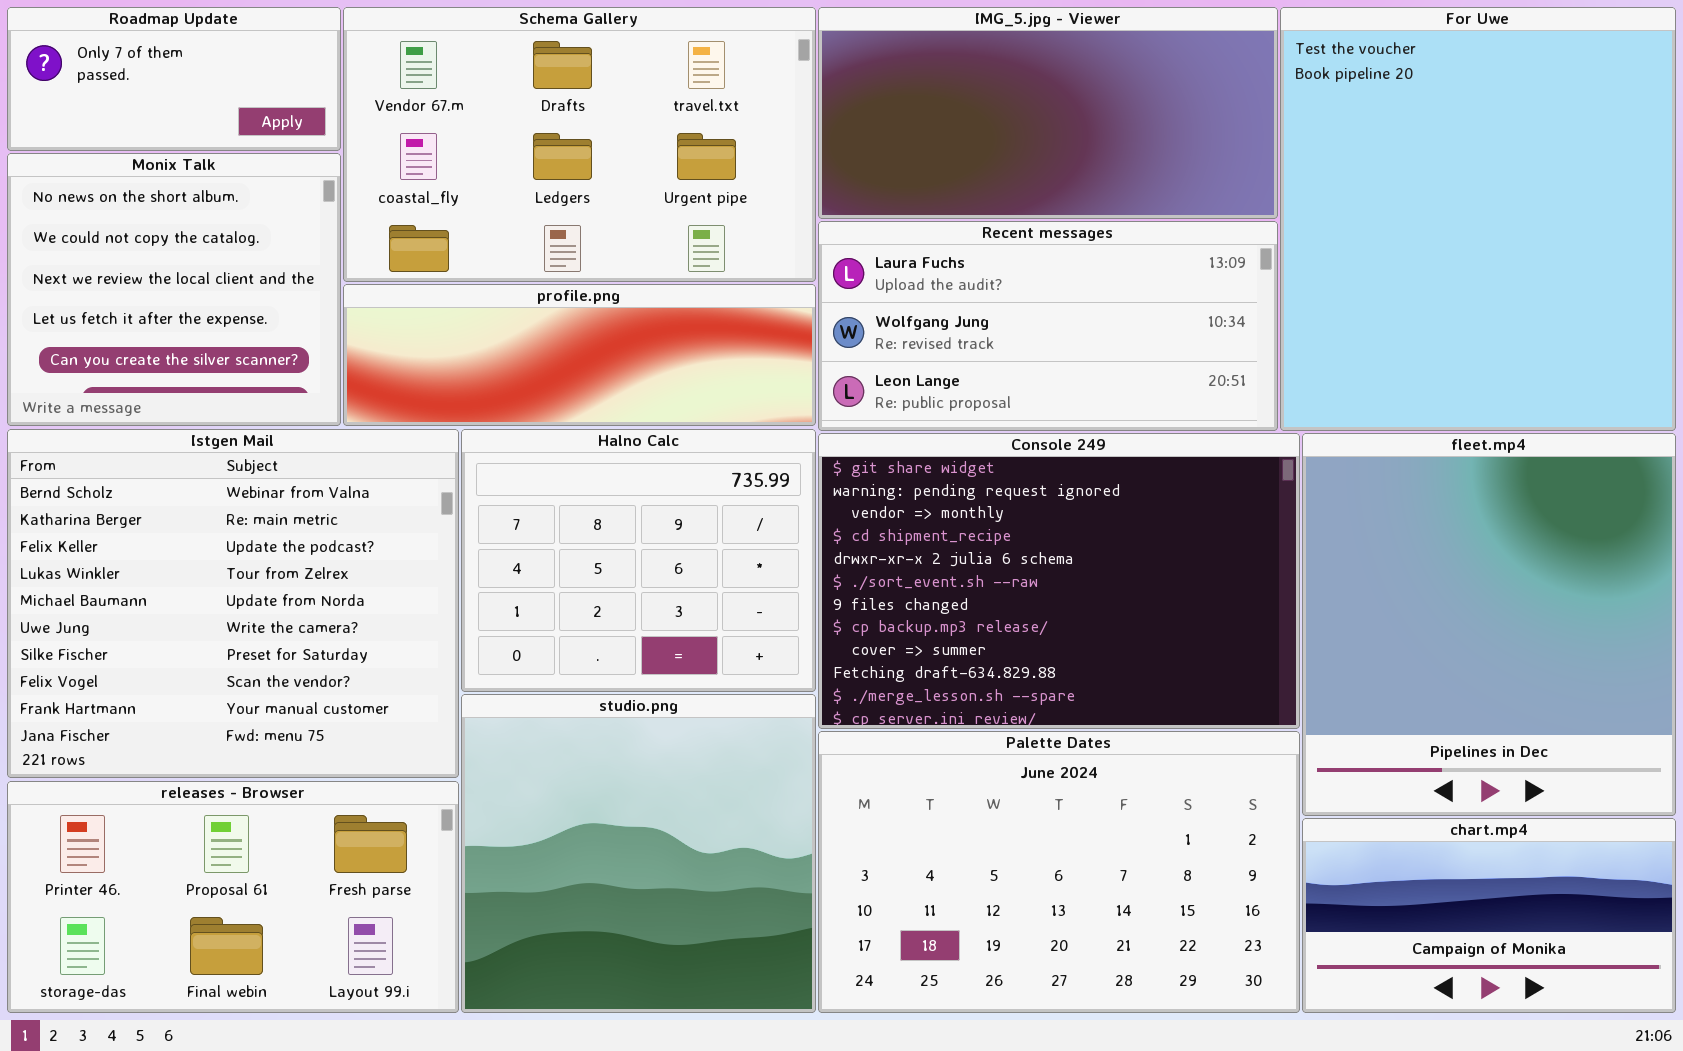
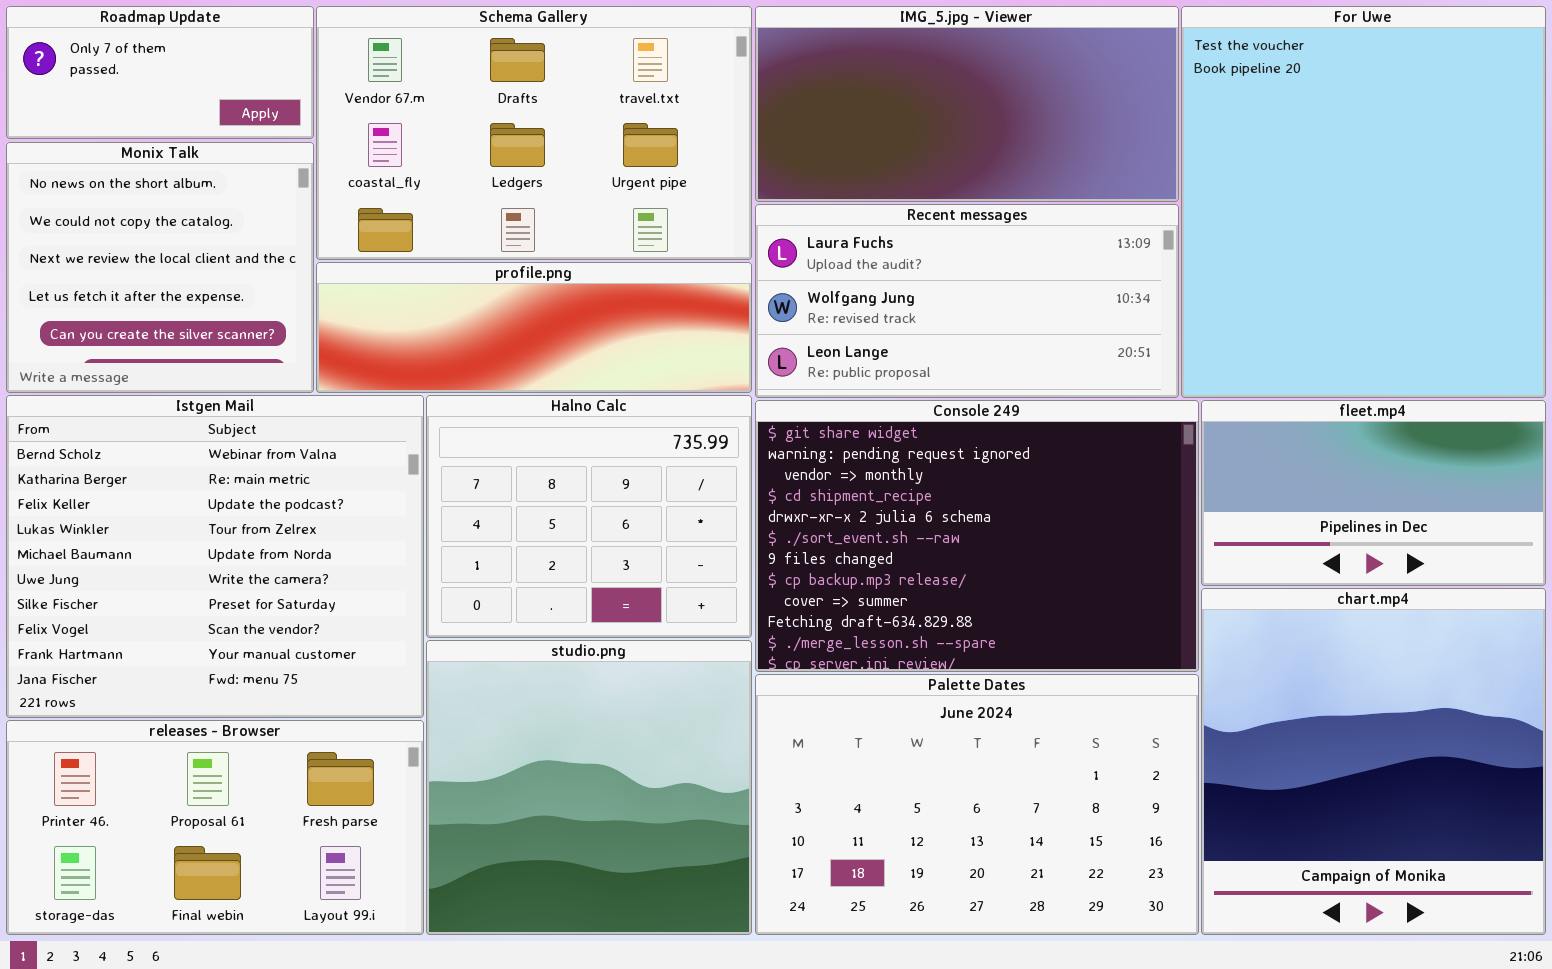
fleet.mp4: [1302,433,1676,816] -> [1201,400,1546,586], resized
chart.mp4: [1302,818,1676,1013] -> [1201,588,1546,935], resized

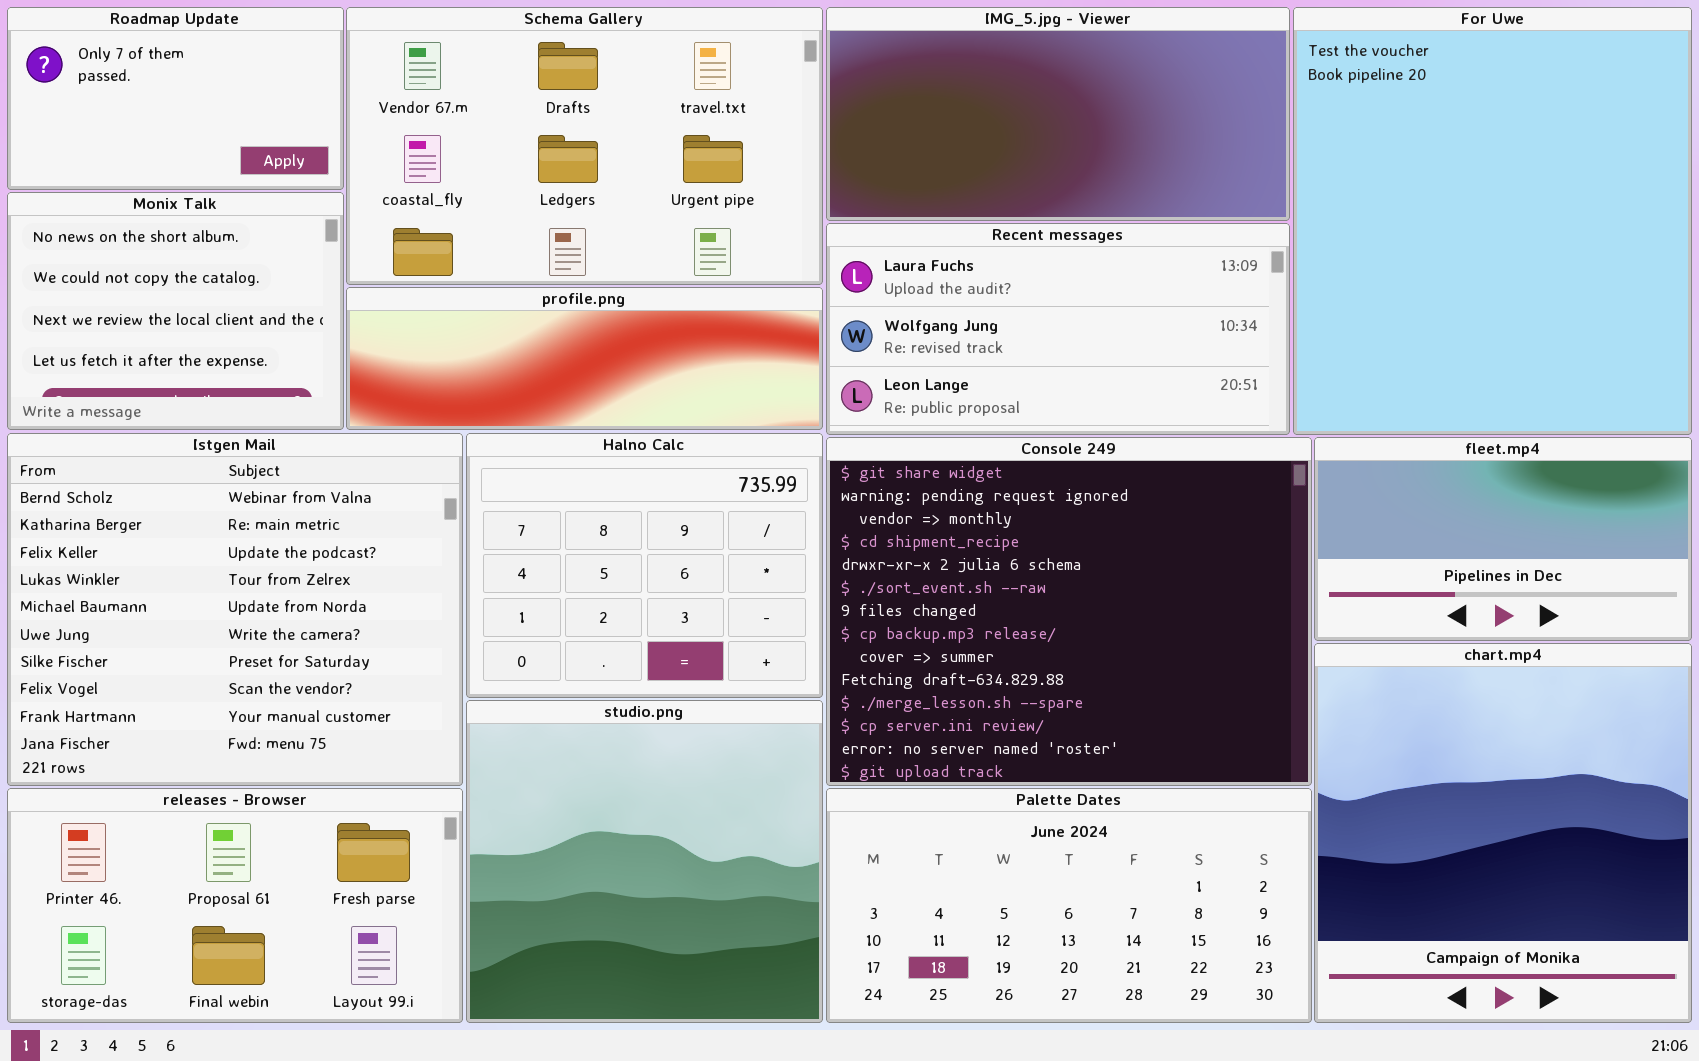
Roadmap Update: [6,6,314,139] -> [7,7,344,190], resized
Monix Talk: [6,142,314,393] -> [7,192,344,430], resized
Console 249: [755,400,1199,672] -> [826,437,1312,786], resized
Palette Dates: [755,674,1199,935] -> [826,788,1312,1023], resized

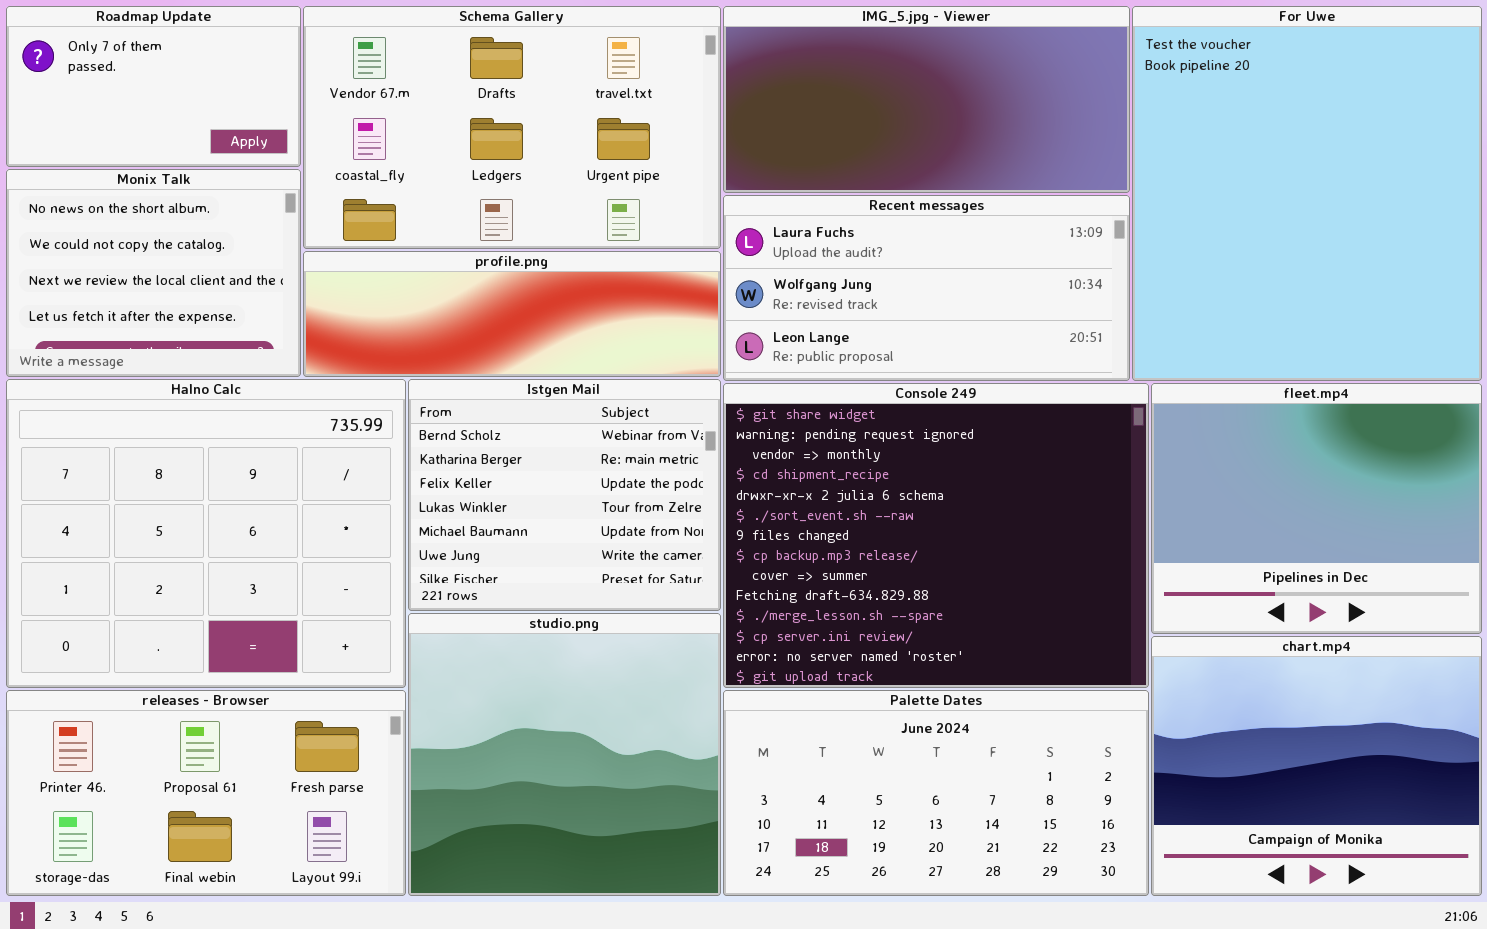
Istgen Mail: [7,433,463,786] -> [408,379,721,611], moved, resized
Halno Calc: [466,433,823,698] -> [6,379,406,688], moved, resized
fleet.mp4: [1314,437,1692,641] -> [1151,383,1482,634], resized
chart.mp4: [1314,643,1692,1023] -> [1151,636,1482,896], resized

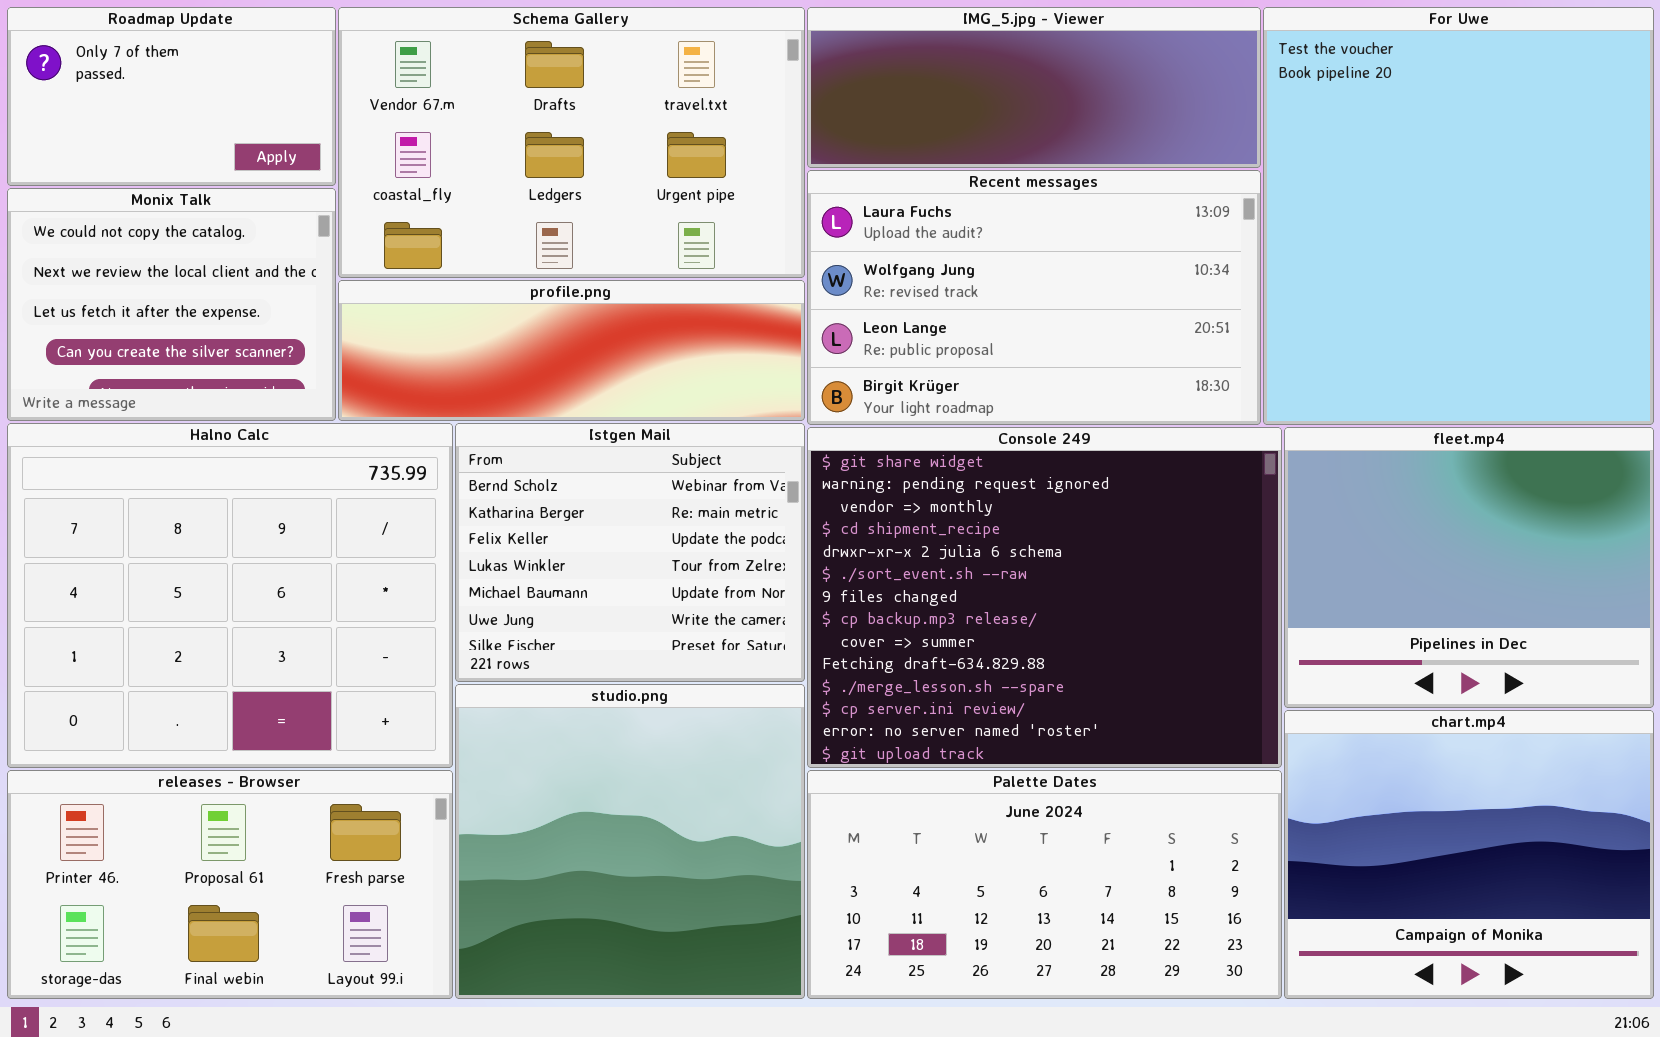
IMG_5.jpg - Viewer: [723,6,1130,193] -> [807,7,1261,168], resized
Monix Talk: [6,169,301,377] -> [7,188,336,421], scrolled down 1 row
Recent messages: [723,195,1130,381] -> [807,170,1261,425], resized

